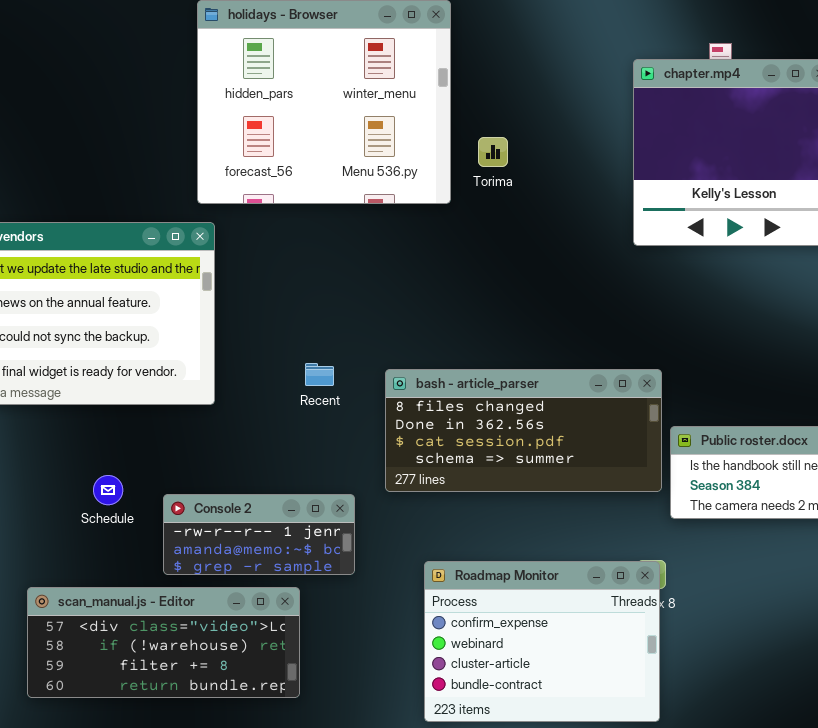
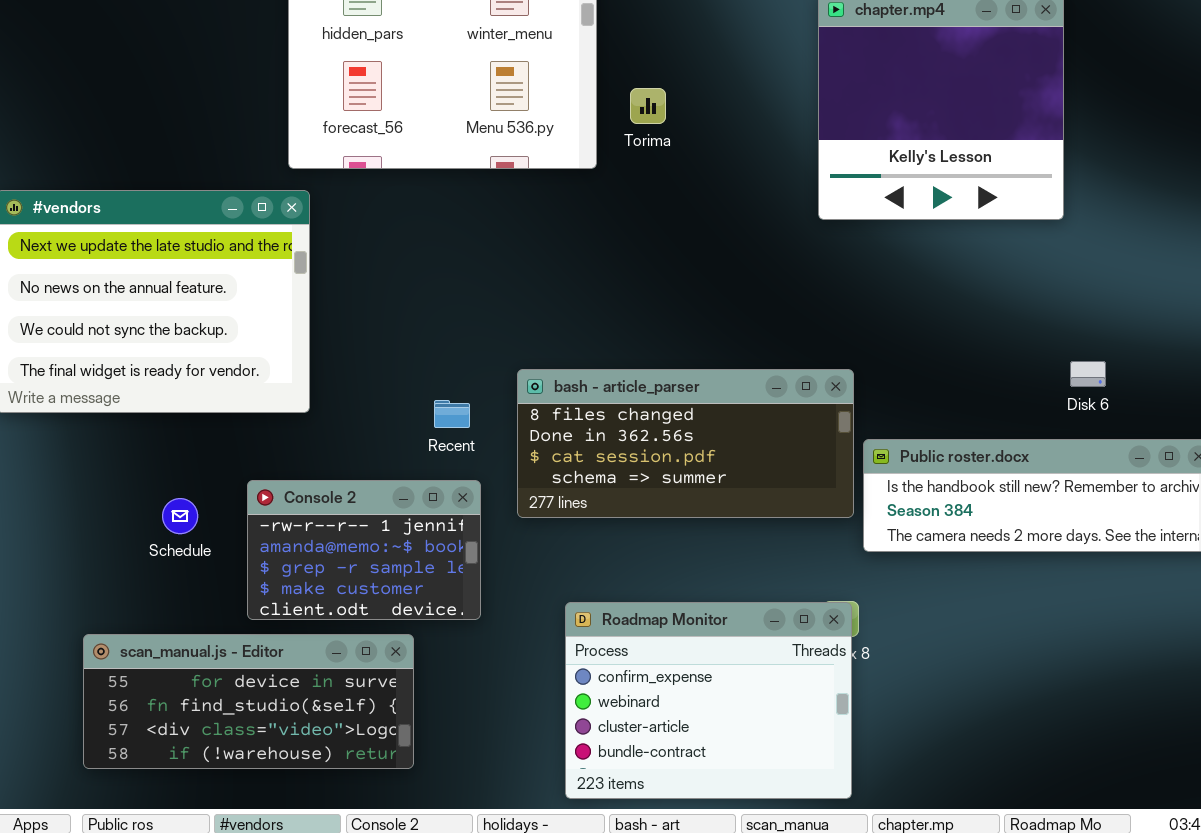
Recent: [305,363,334,386] -> [434,400,470,428], moved
Console 2: [163,494,355,575] -> [247,480,481,620], resized
scan_manual.js - Editor: [27,587,300,698] -> [83,634,414,769], scrolled up 2 rows

